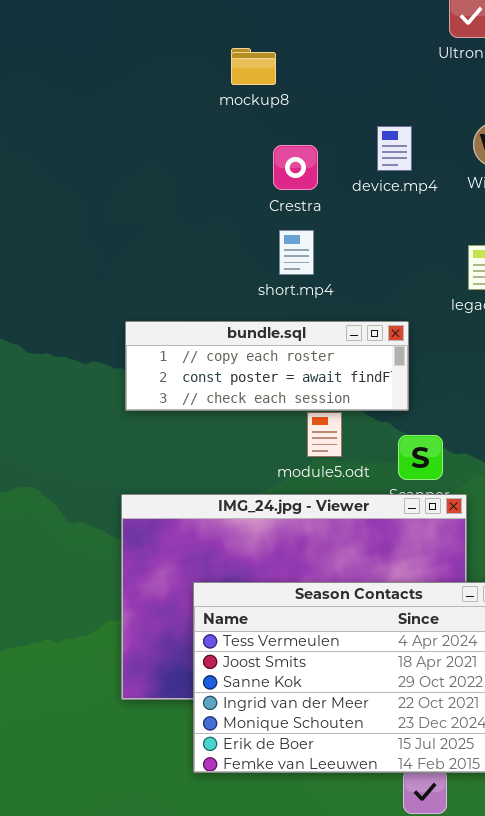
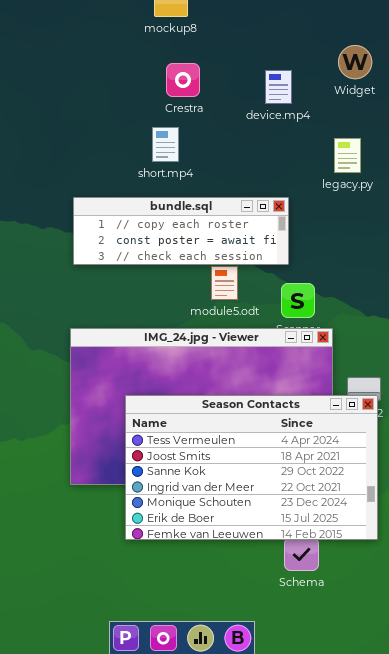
device.mp4: [377,126,412,171] -> [265,70,292,104], moved
Crestra: [273,145,318,190] -> [166,63,200,97], moved
short.mp4: [279,230,314,275] -> [152,127,179,162], moved

